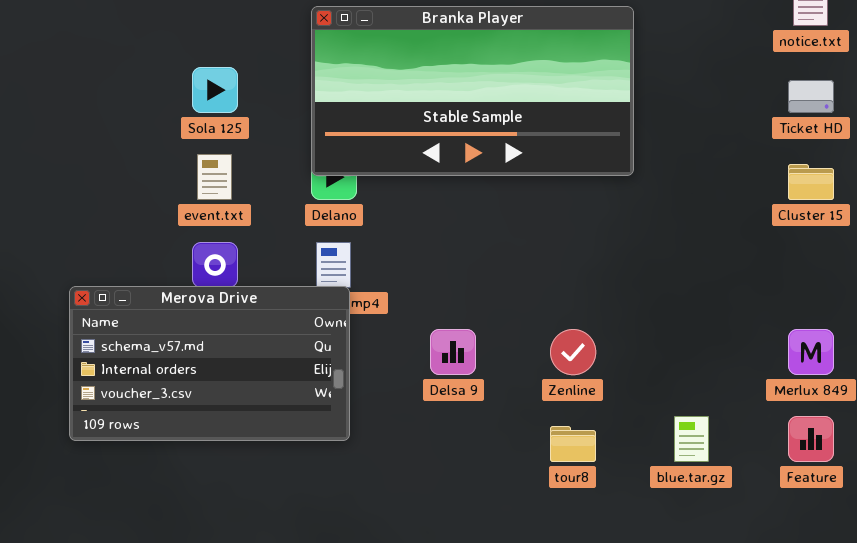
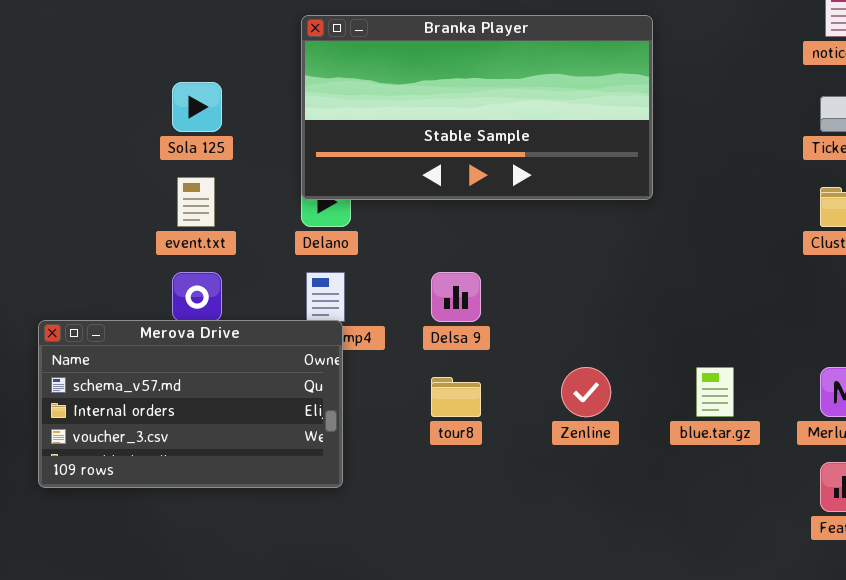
Delsa 9: [430,329,476,375] -> [431,272,481,322], moved
blue.tar.gz: [674,416,709,462] -> [696,367,734,417], moved
tour8: [550,426,596,462] -> [431,377,481,417], moved

